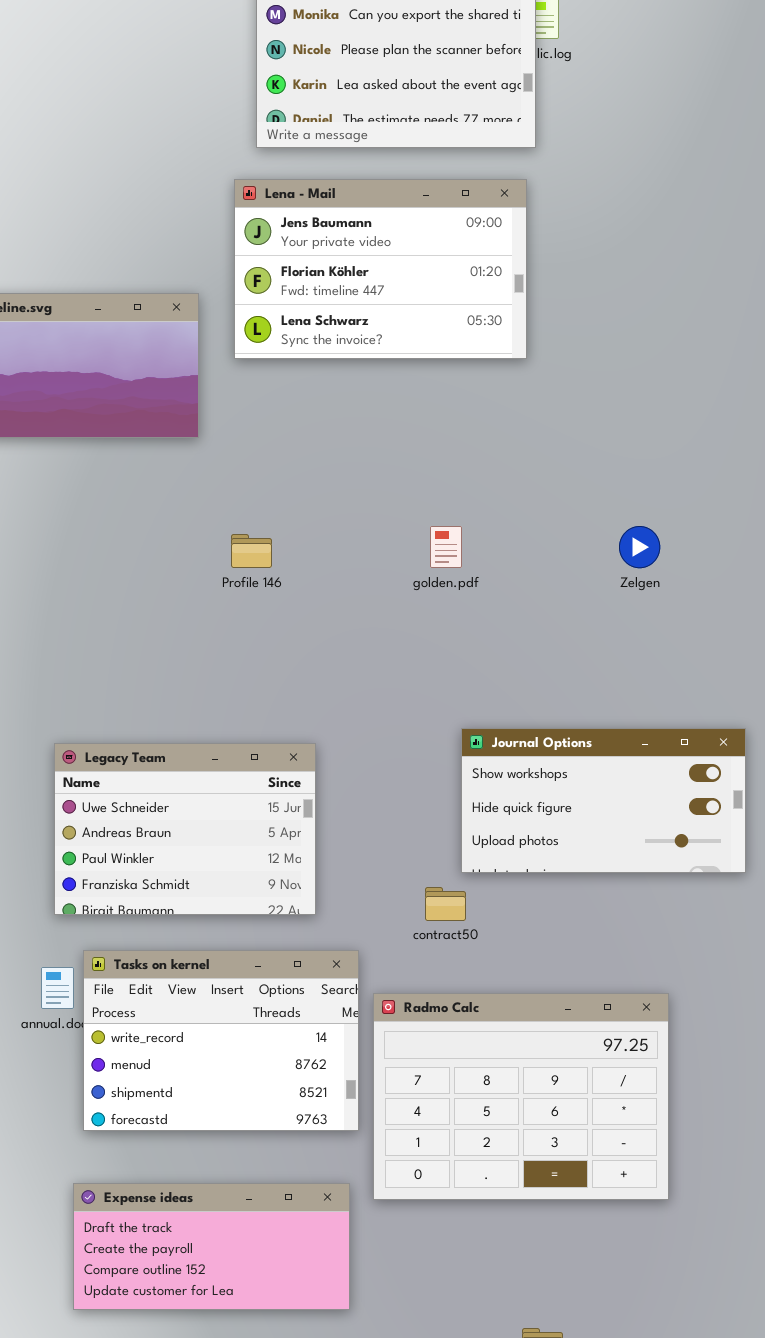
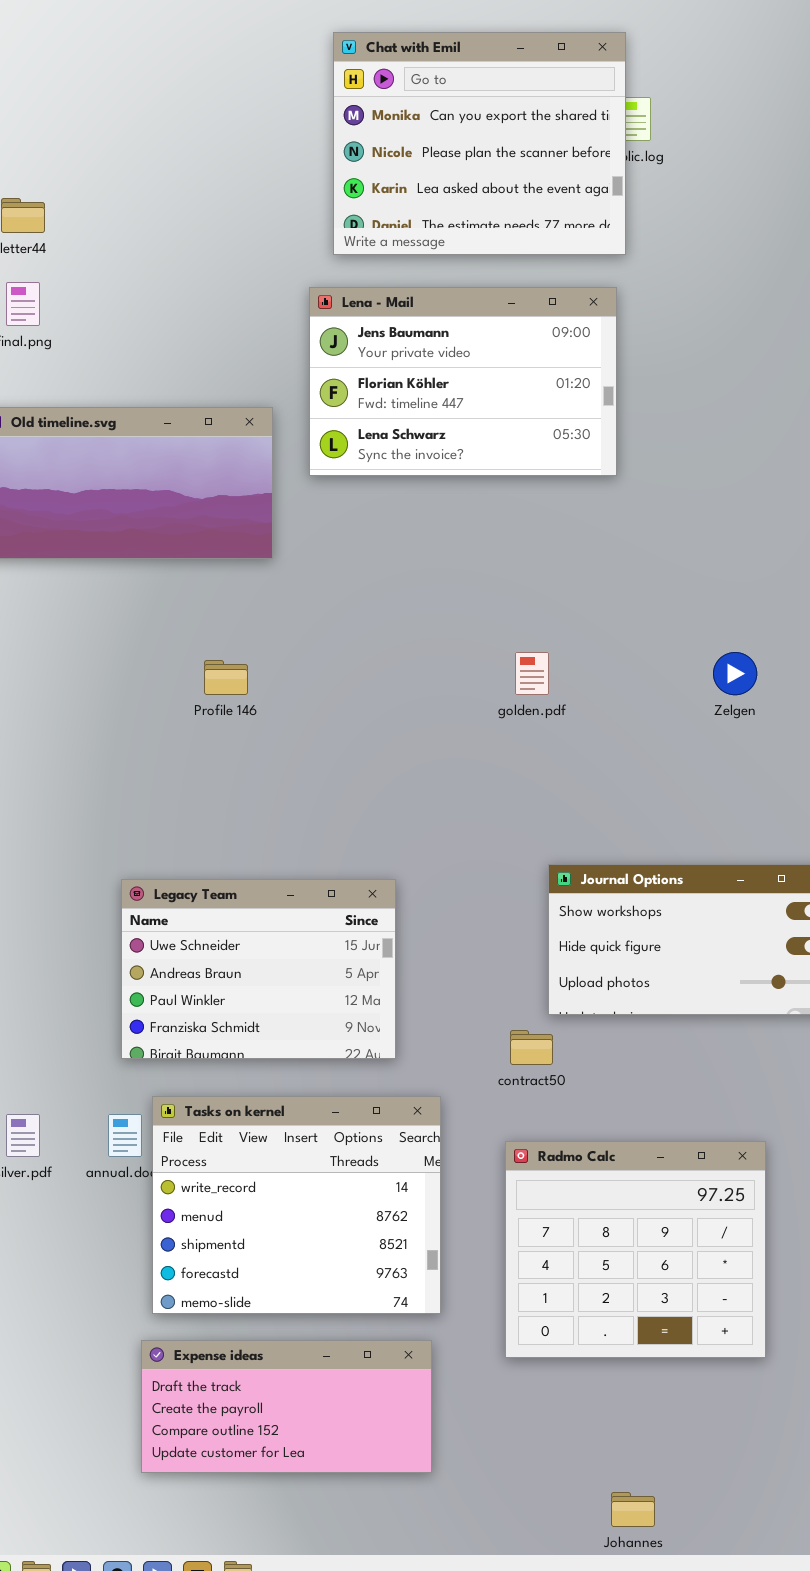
Profile 146: [231,534,272,568] -> [204,660,248,695], moved
Tasks on kernel: [83,950,359,1131] -> [152,1096,441,1314], resized
Radmo Calc: [373,993,669,1200] -> [505,1141,766,1358], resized

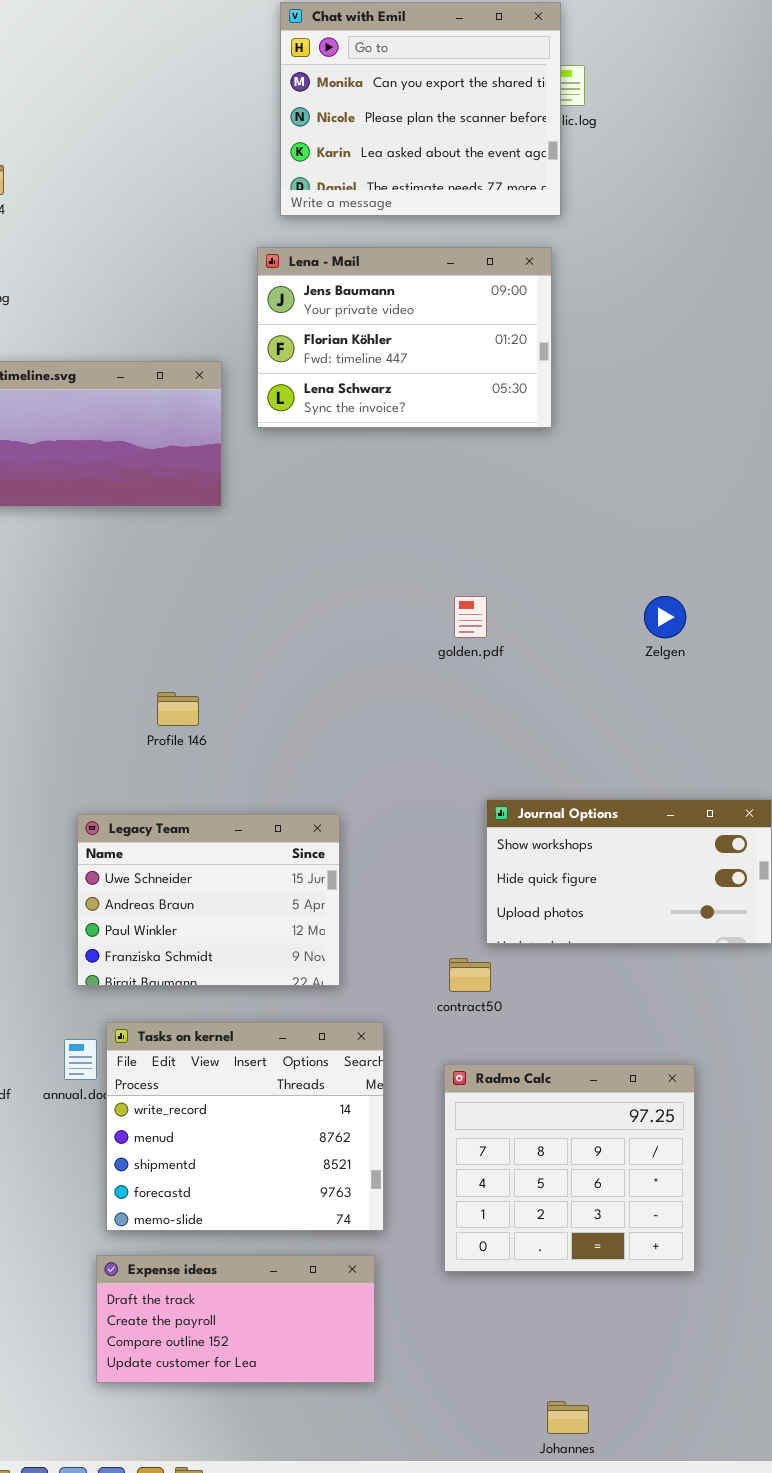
Profile 146: [204,660,248,695] -> [157,692,199,726], moved

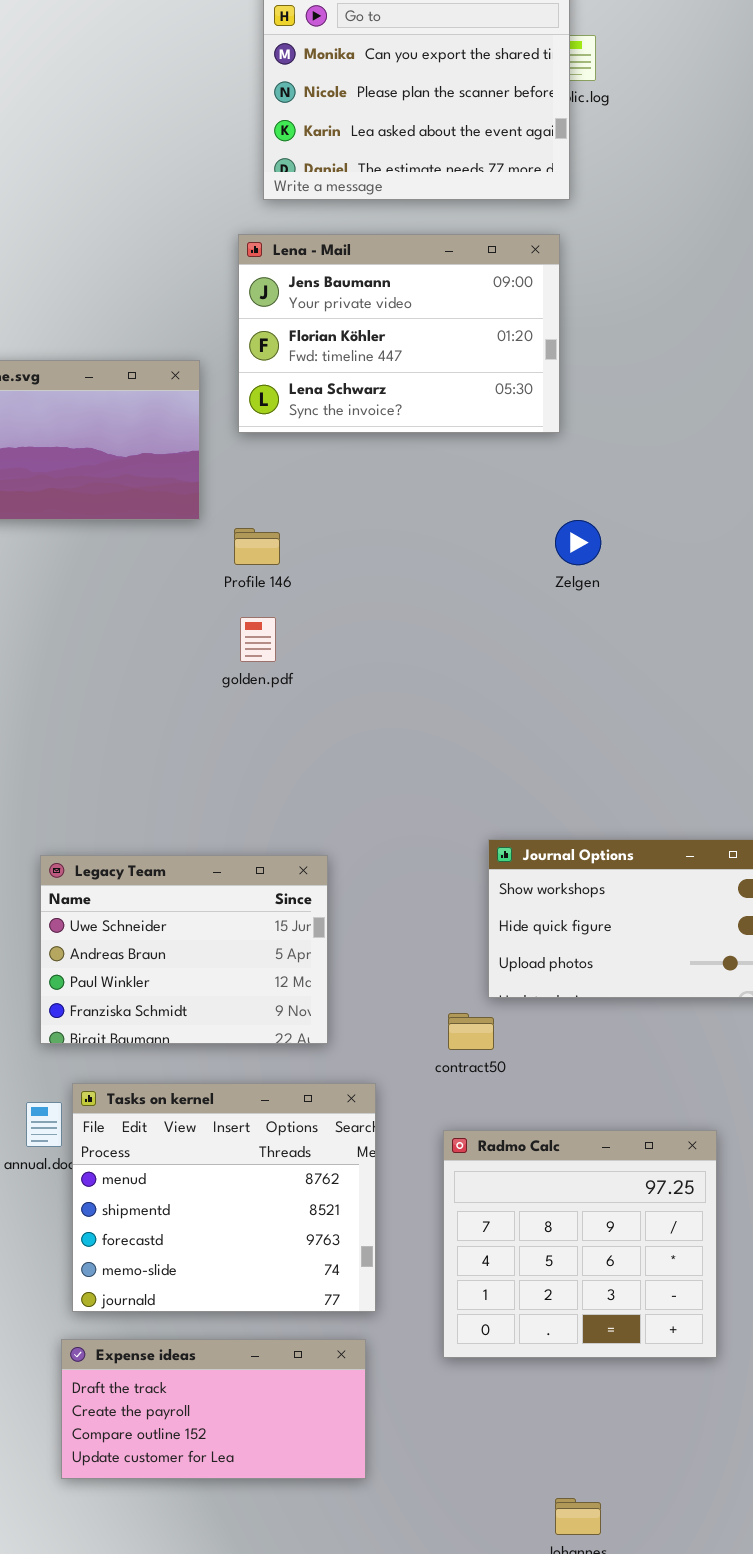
golden.pdf: [454,596,487,638] -> [240,617,276,662], moved
Zelgen: [644,596,686,638] -> [555,520,601,565], moved
Profile 146: [157,692,199,726] -> [234,528,280,565], moved
Tasks on kernel: [106,1022,384,1231] -> [72,1083,376,1312], scrolled down 1 row

